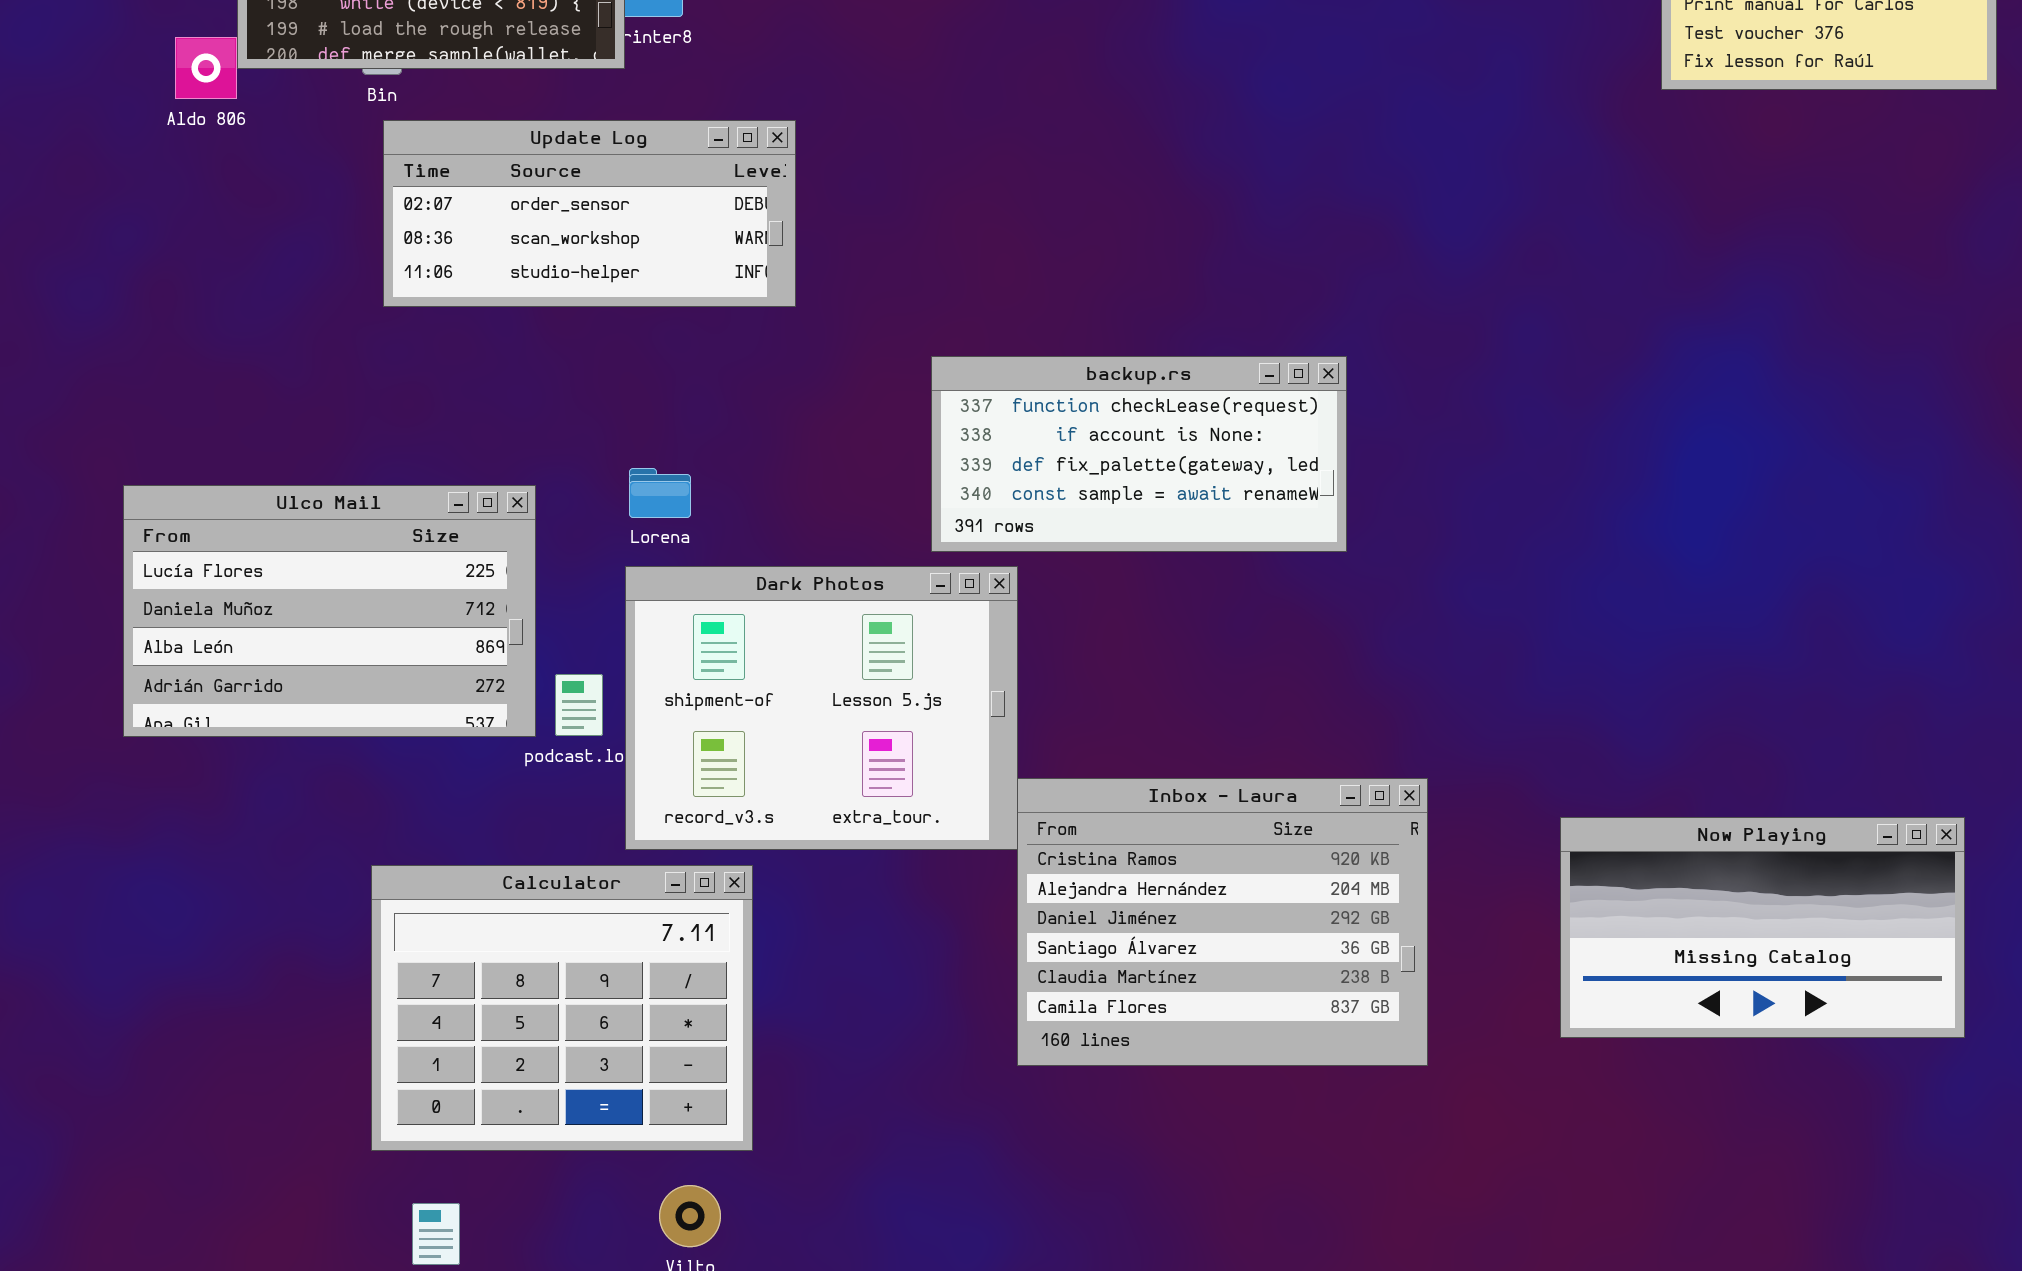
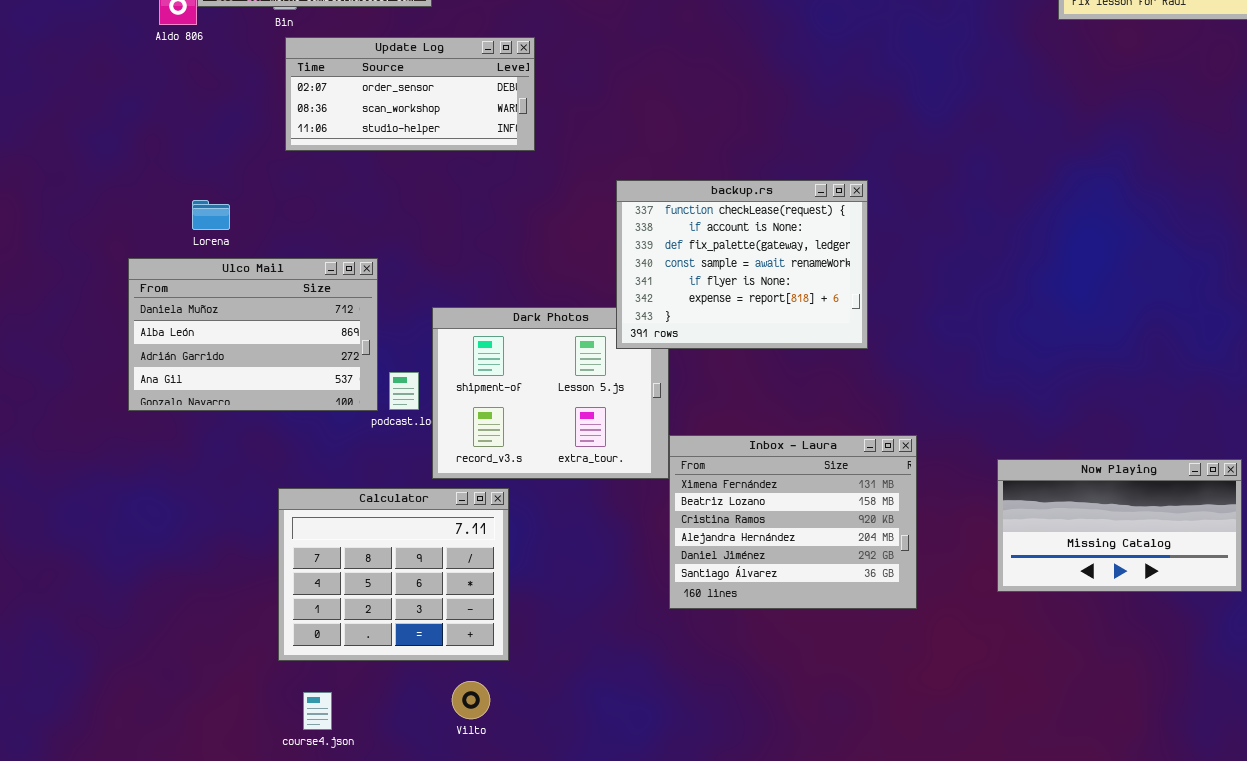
backup.rs: [931,356,1347,552] -> [616,180,868,349], resized
Lorena: [629,468,691,518] -> [192,200,230,230], moved
Ulco Mail: [123,485,536,737] -> [128,258,378,411], scrolled down 1 row
Inbox - Laura: [1017,778,1428,1066] -> [669,435,917,609], scrolled up 2 rows

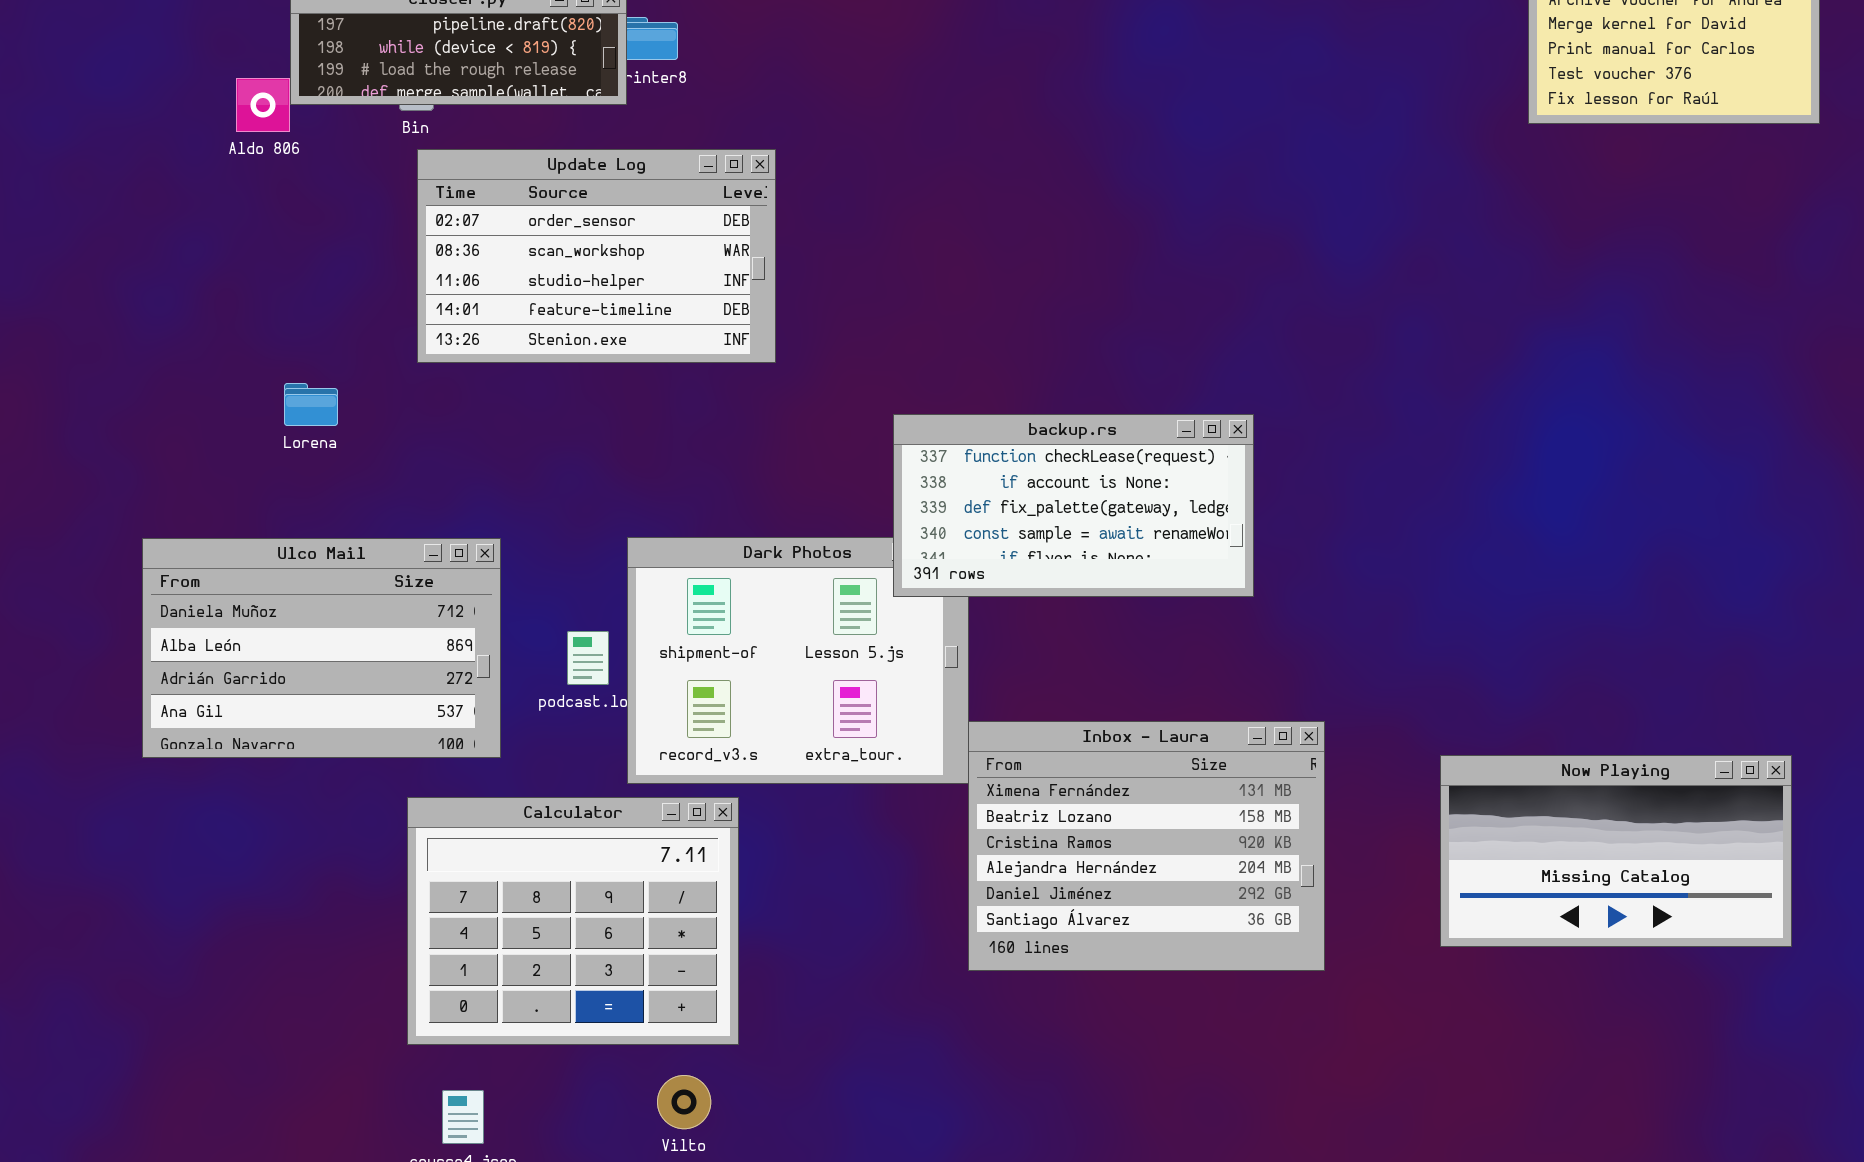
Update Log: [285,37,535,151] -> [417,149,776,363], resized
backup.rs: [616,180,868,349] -> [893,414,1254,597], resized
Ulco Mail: [128,258,378,411] -> [142,538,501,758], moved

